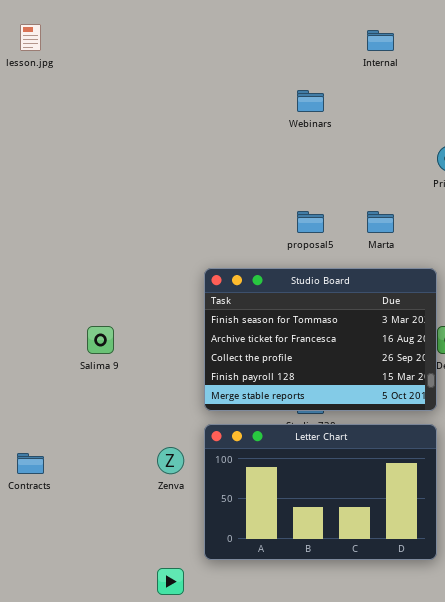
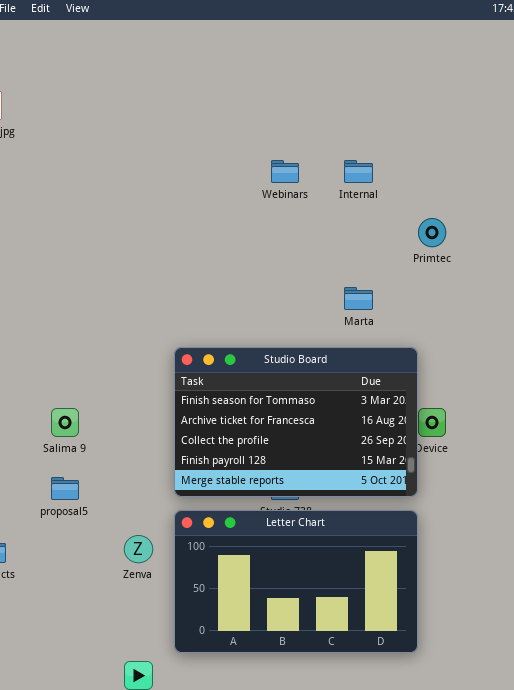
Internal: [367,30,394,51] -> [344,160,373,183], moved
proposal5: [297,211,324,233] -> [51,477,79,500], moved

